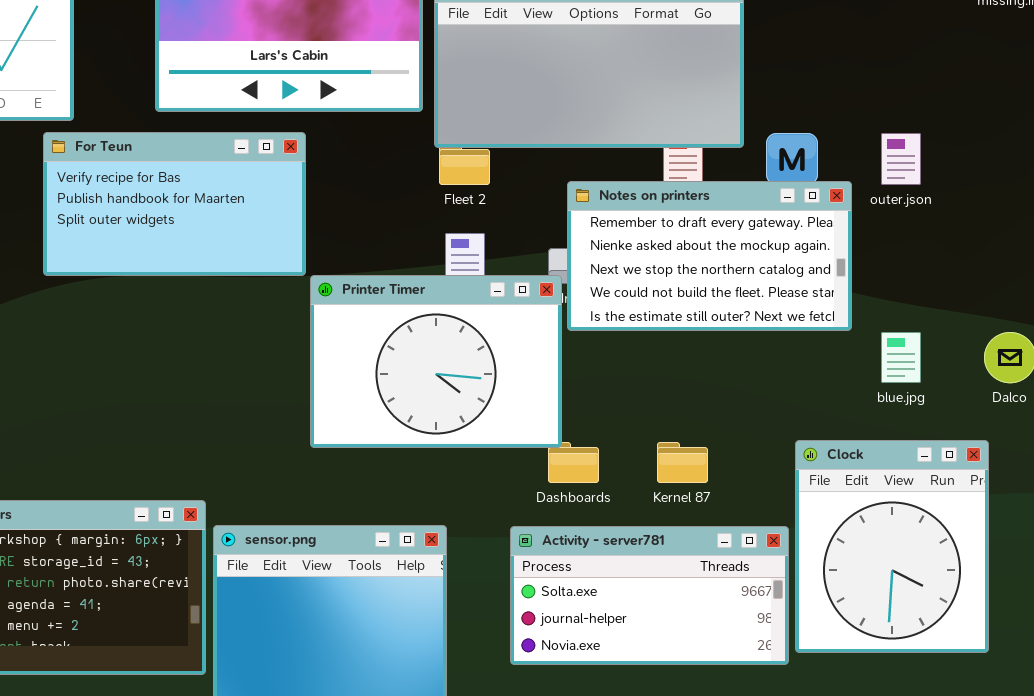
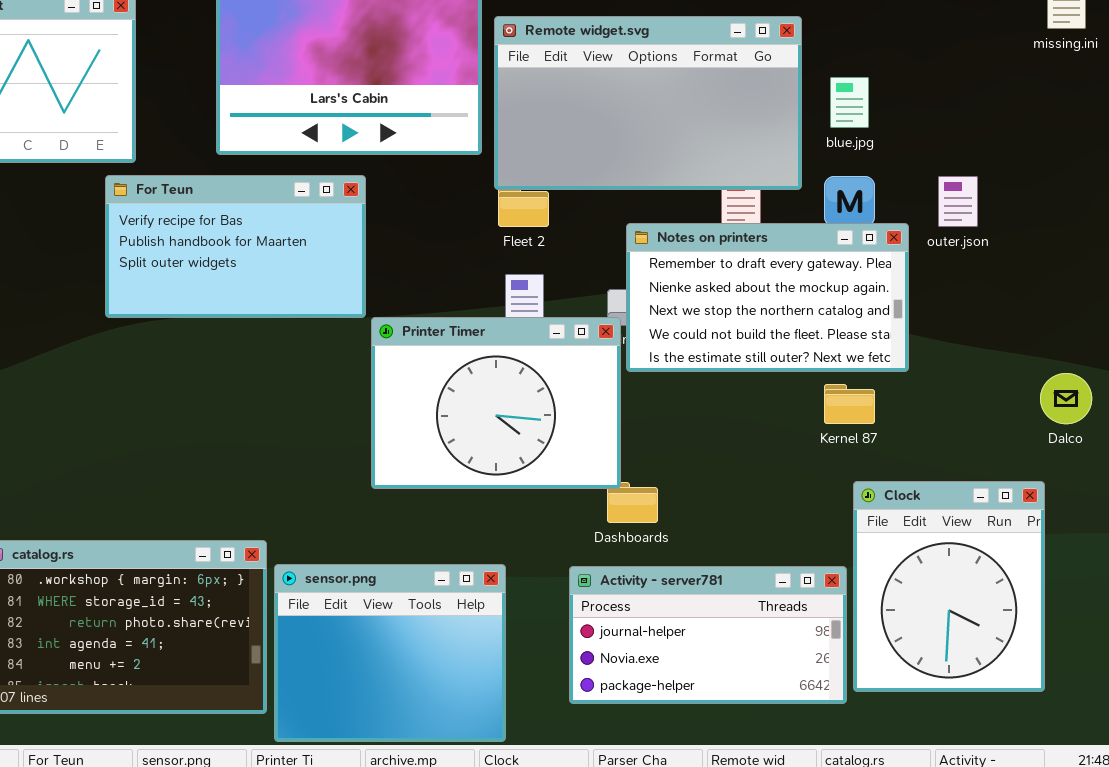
blue.jpg: [881,332,921,383] -> [830,77,869,128], moved
Kernel 87: [657,442,708,483] -> [824,384,875,424], moved
Activity - server781: [510,526,789,665] -> [569,566,847,704], scrolled down 1 row

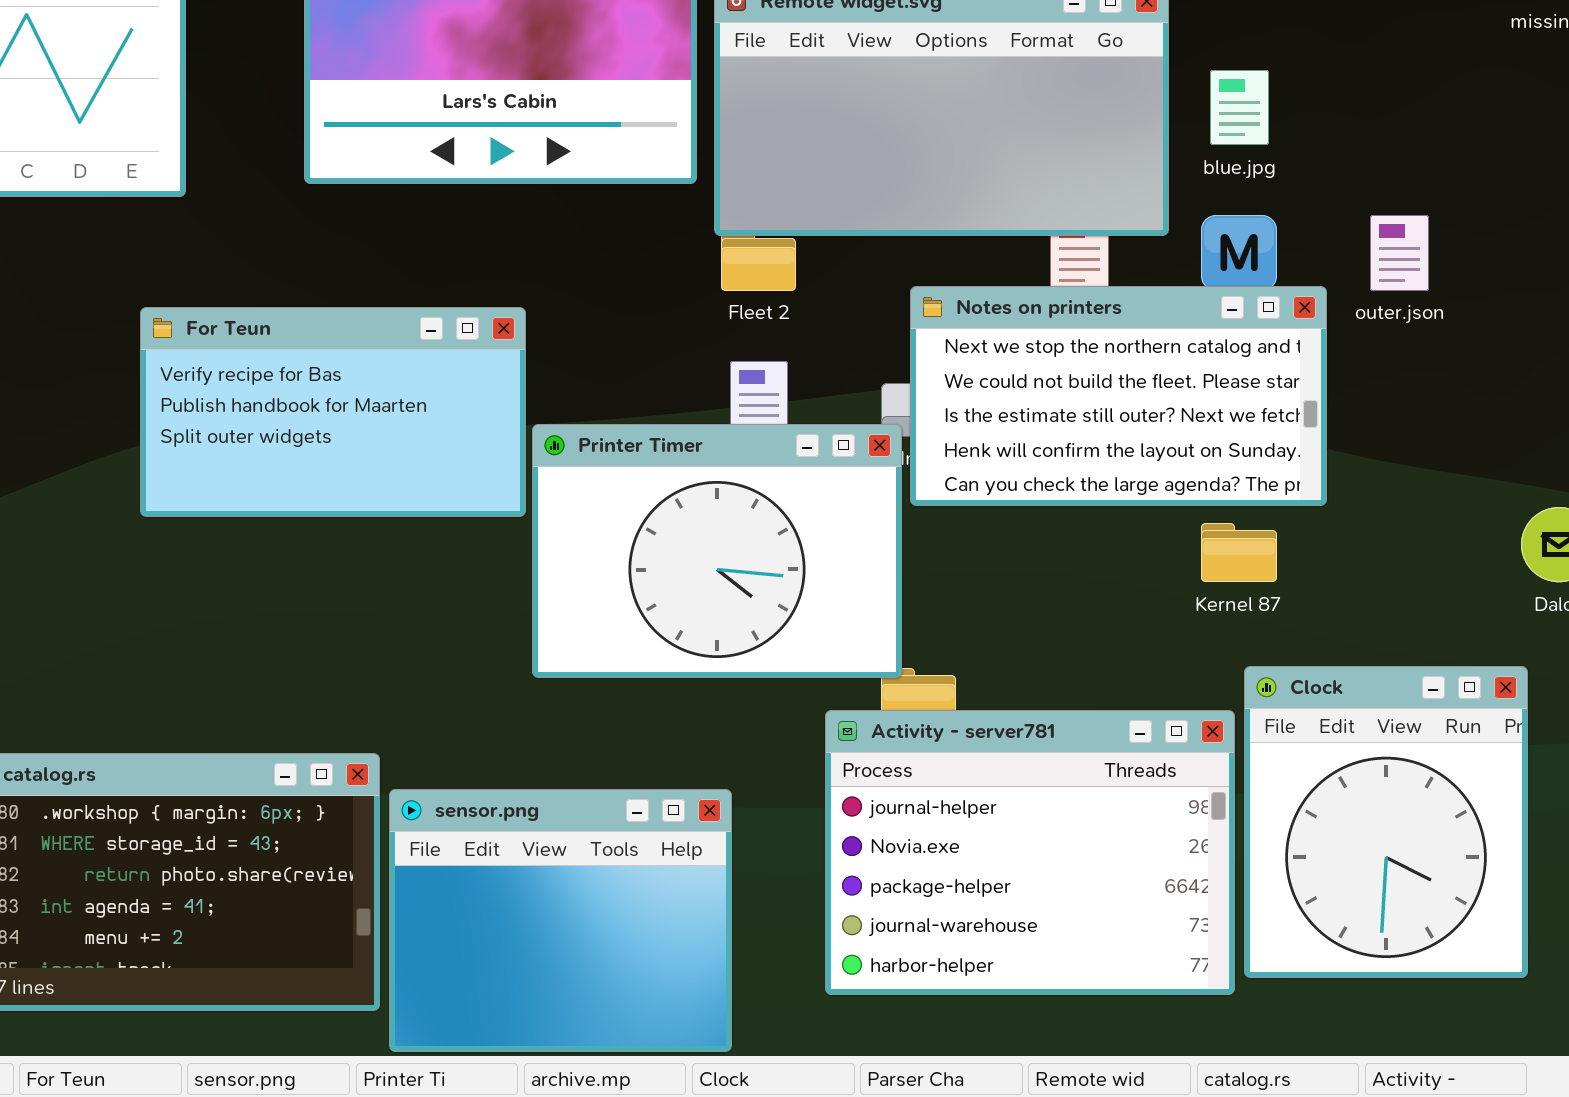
For Teun: [105,175,366,318] -> [140,307,526,517], moved
Notes on printers: [626,223,909,372] -> [910,286,1327,506], scrolled down 2 rows
Activity - server781: [569,566,847,704] -> [825,710,1235,995], resized

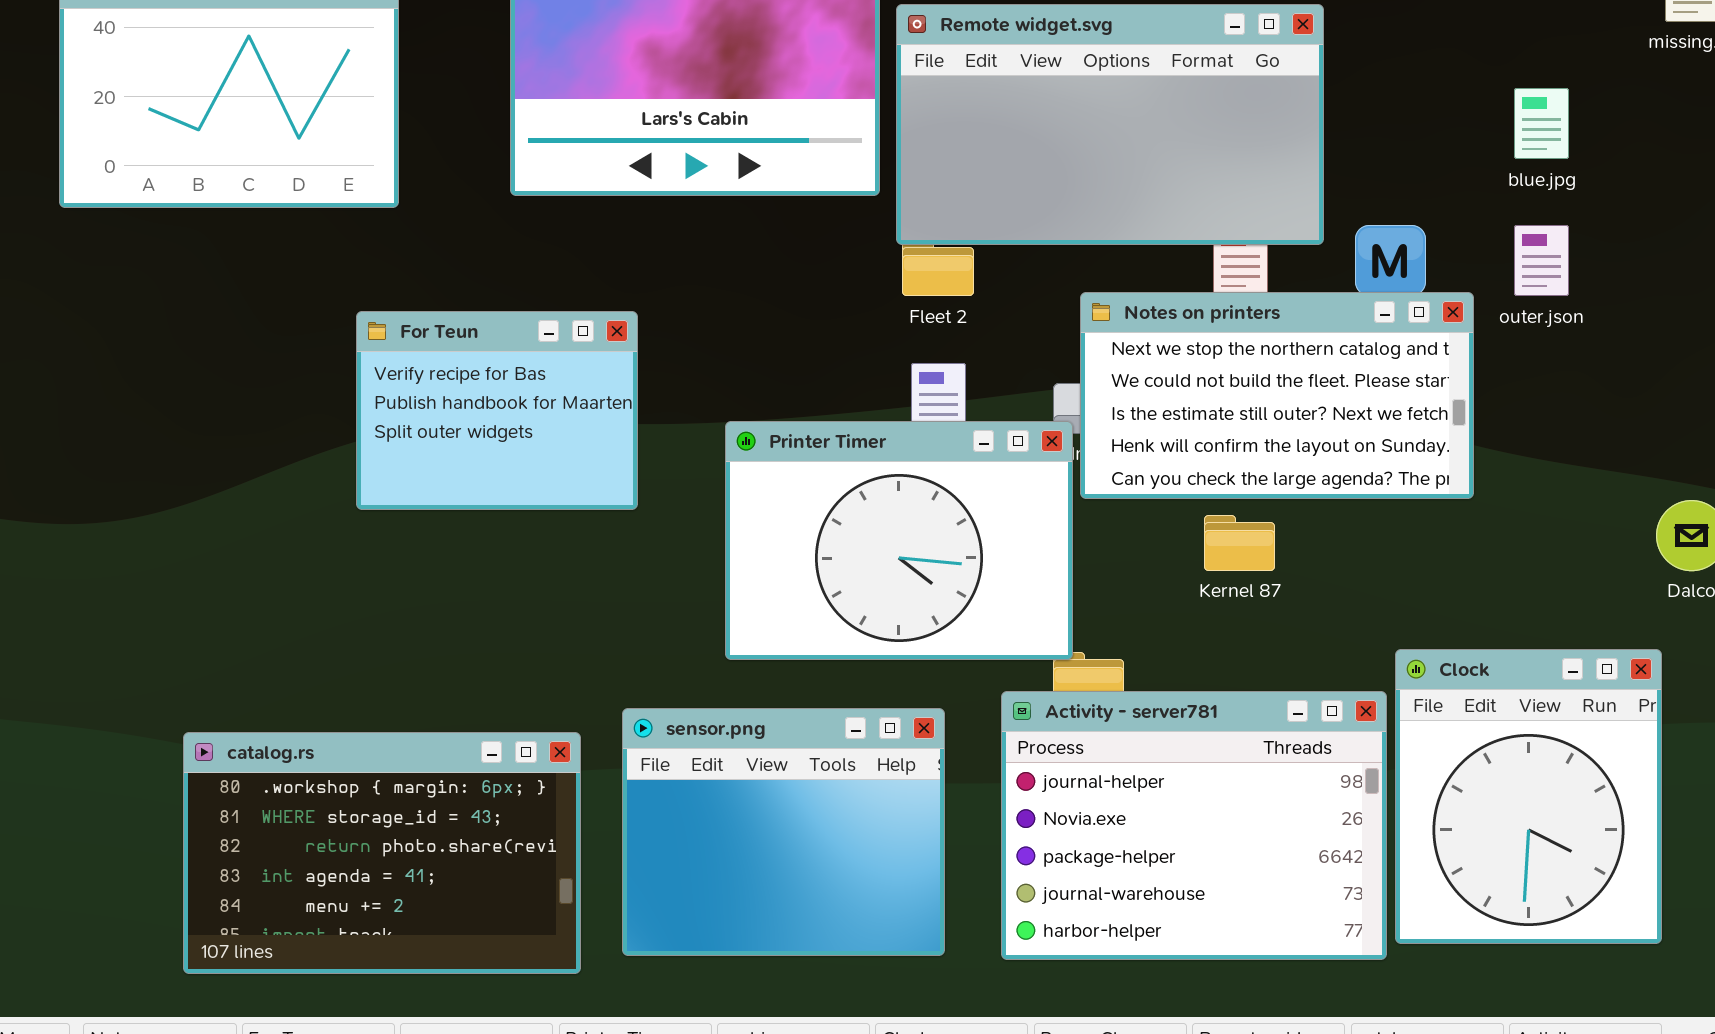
blue.jpg: [1210,70,1269,145] -> [1514,88,1569,159], moved
For Teun: [140,307,526,517] -> [356,311,638,510], resized
Kernel 87: [1201,523,1277,582] -> [1204,515,1275,571], moved
sensor.png: [389,789,732,1052] -> [622,708,945,956], moved

